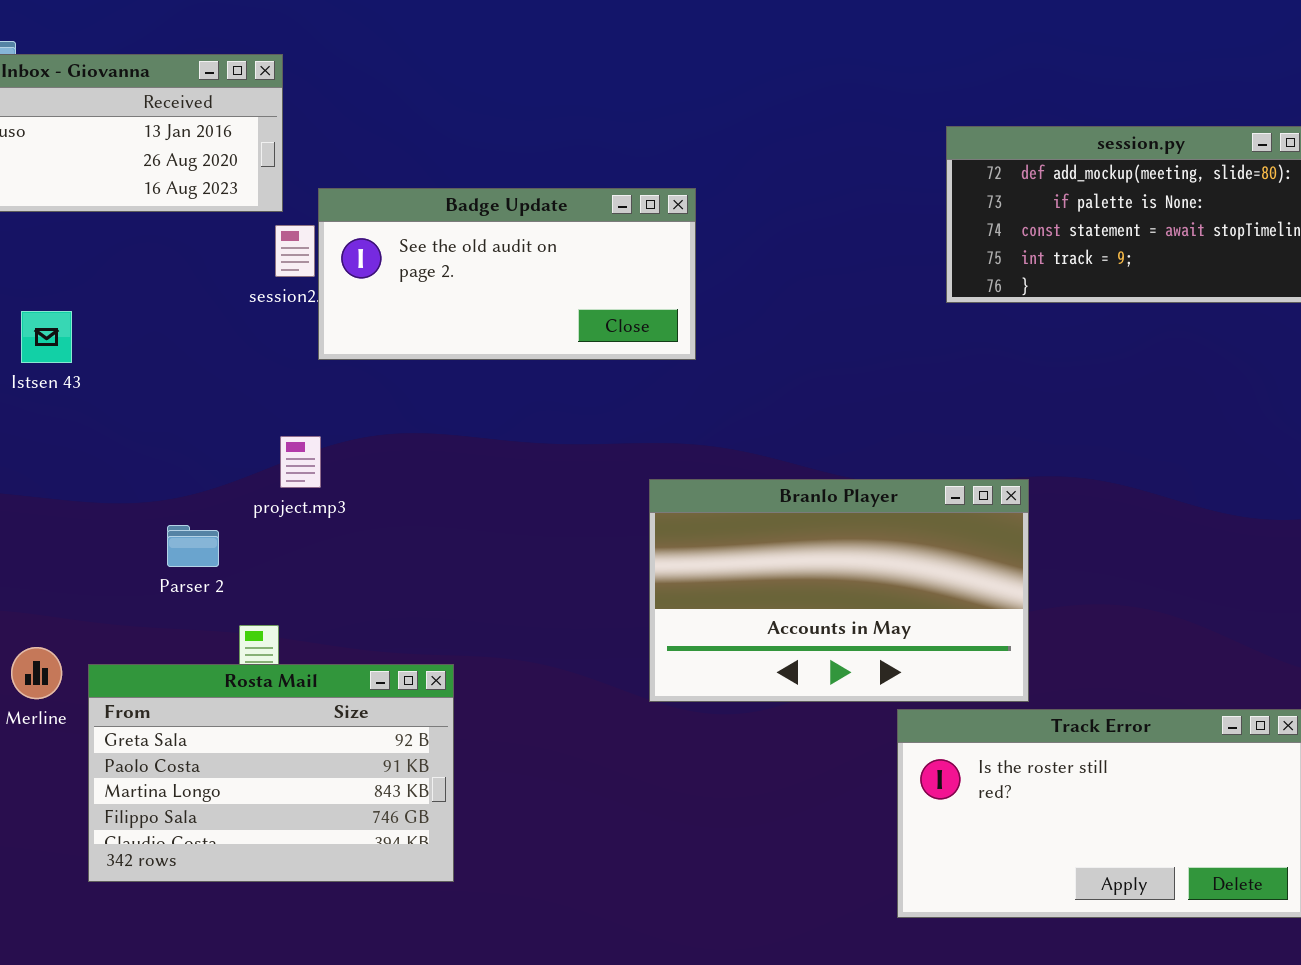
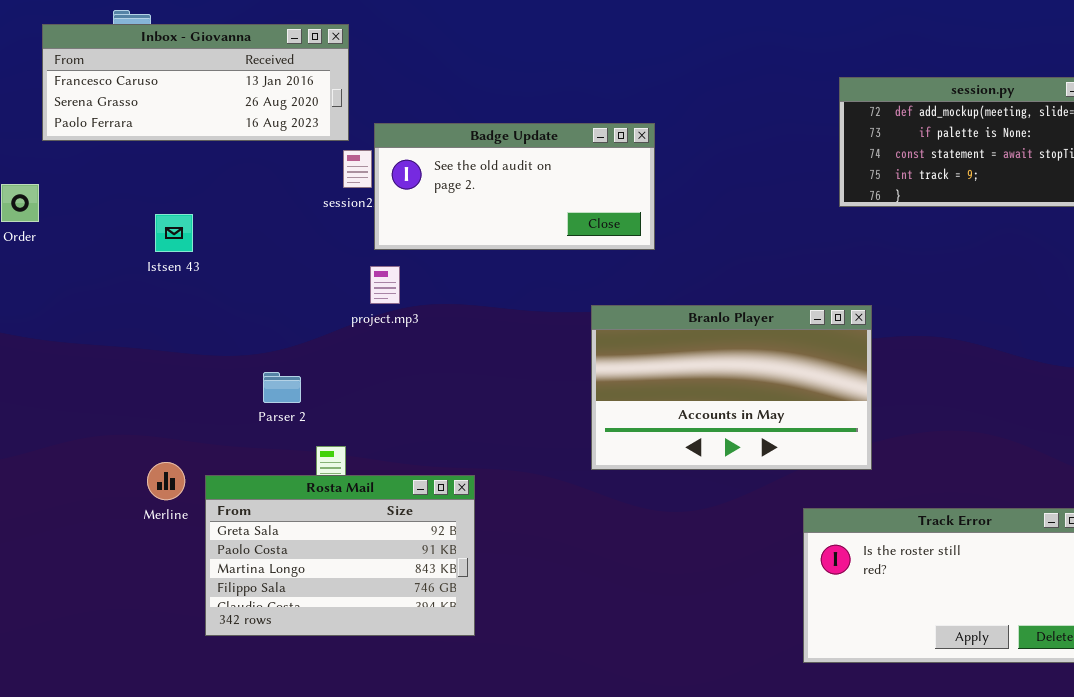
project.mp3: [280,436,321,488] -> [370,266,400,304], moved
Branlo Player: [649,479,1029,702] -> [591,305,872,470], moved

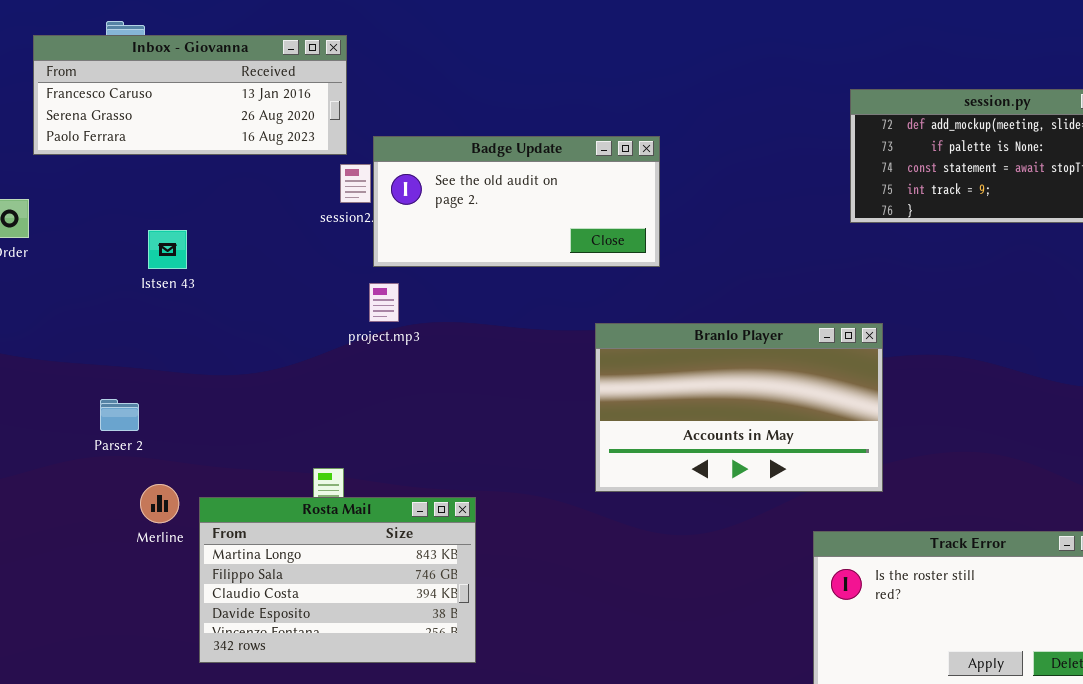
Parser 2: [263,372,301,403] -> [100,399,139,431], moved
Rosta Mail: [205,475,475,636] -> [199,497,476,663], scrolled down 2 rows

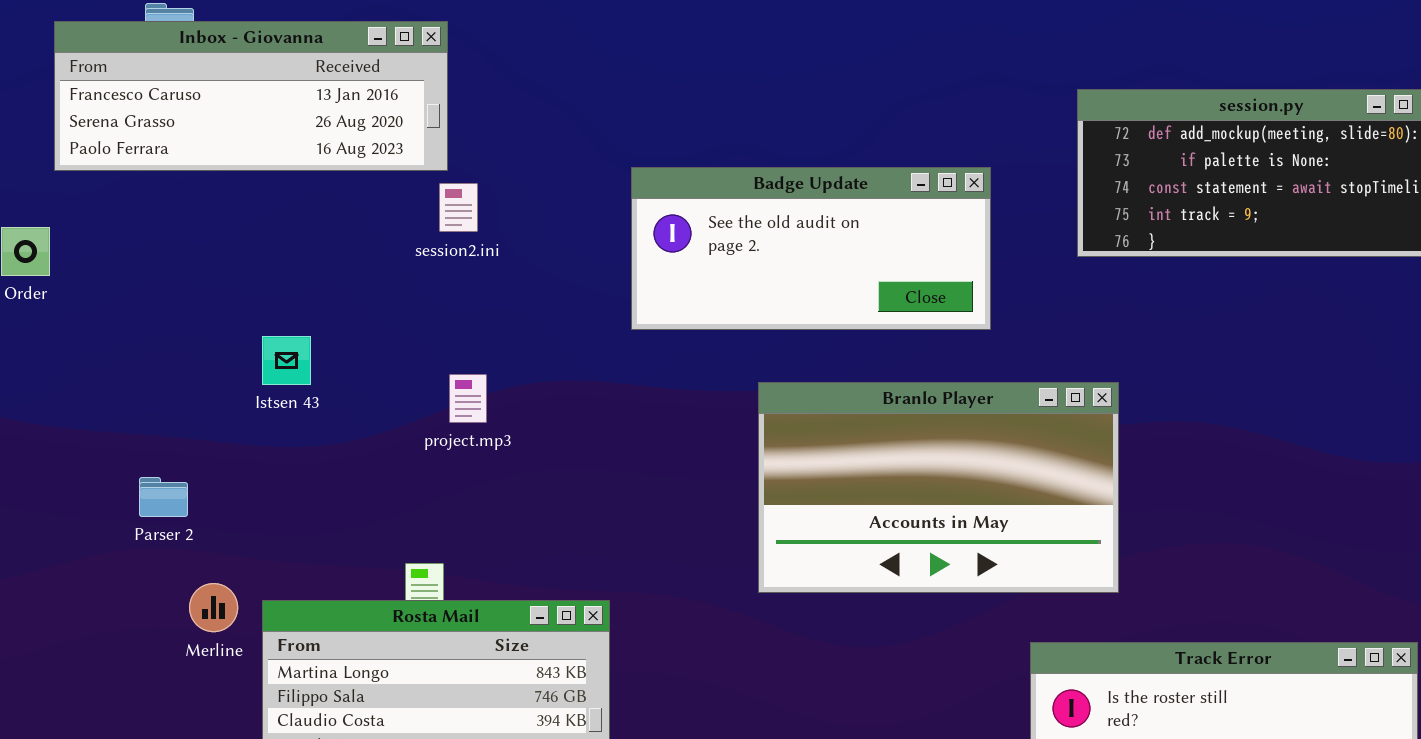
Badge Update: [373,136,660,267] -> [631,167,991,330], moved
Istsen 43: [148,230,187,269] -> [262,336,311,385], moved
project.mp3: [369,283,399,322] -> [449,374,487,423], moved

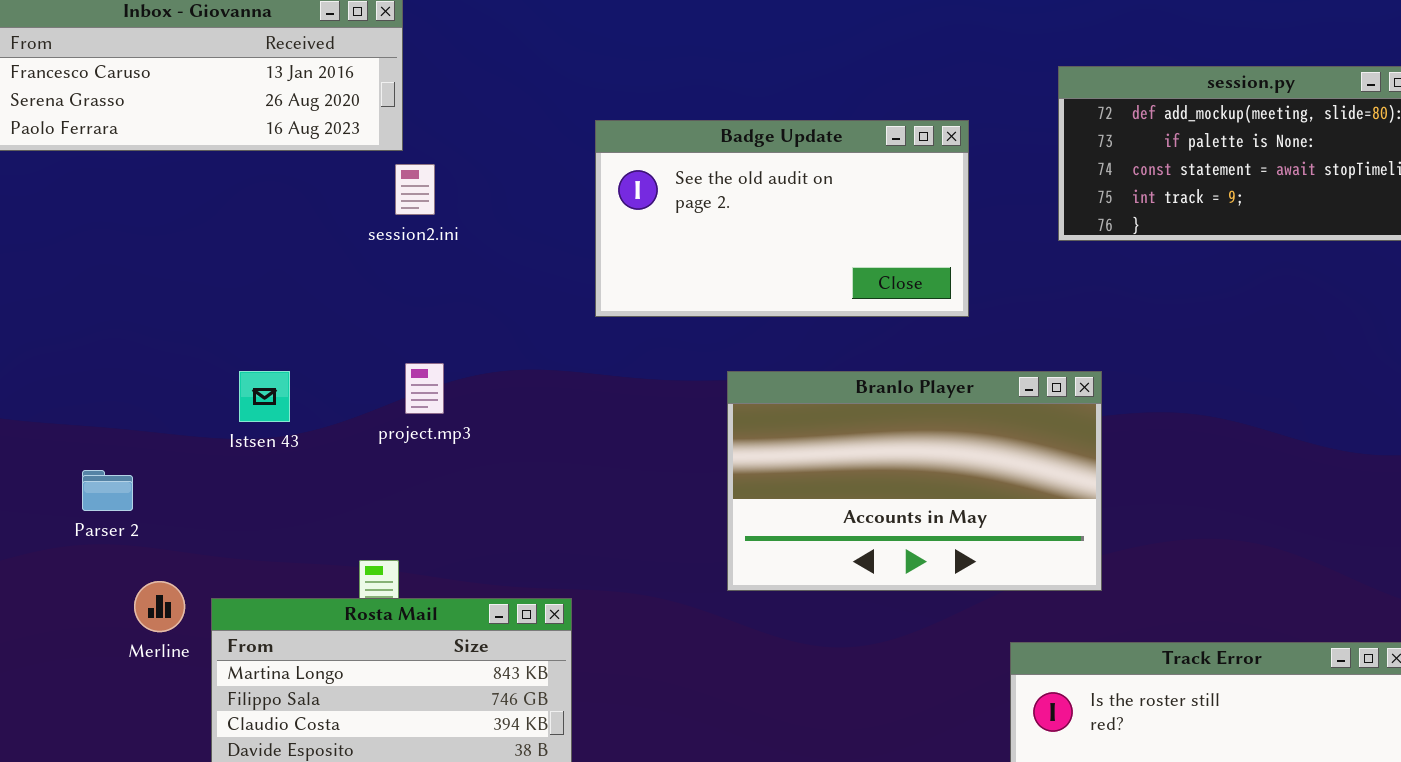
Badge Update: [631,167,991,330] -> [595,120,969,317], resized
Istsen 43: [262,336,311,385] -> [239,371,290,422], moved

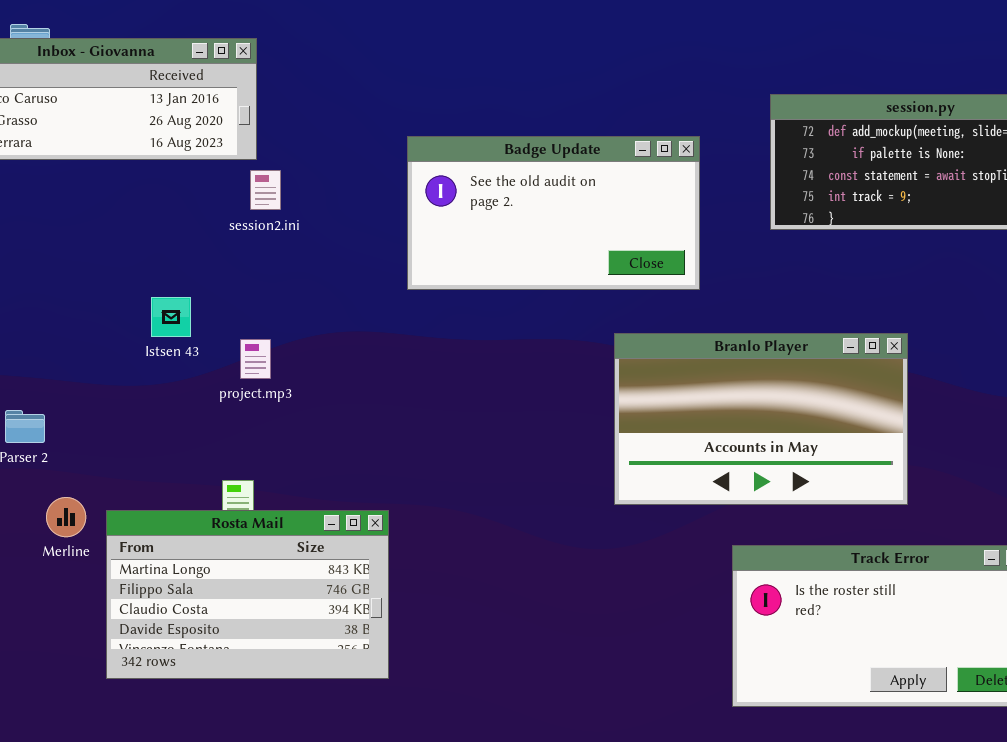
project.mp3: [405,363,444,414] -> [240,339,271,379], moved
Istsen 43: [239,371,290,422] -> [151,297,191,337], moved
Branlo Player: [727,371,1102,591] -> [614,333,908,505], moved

